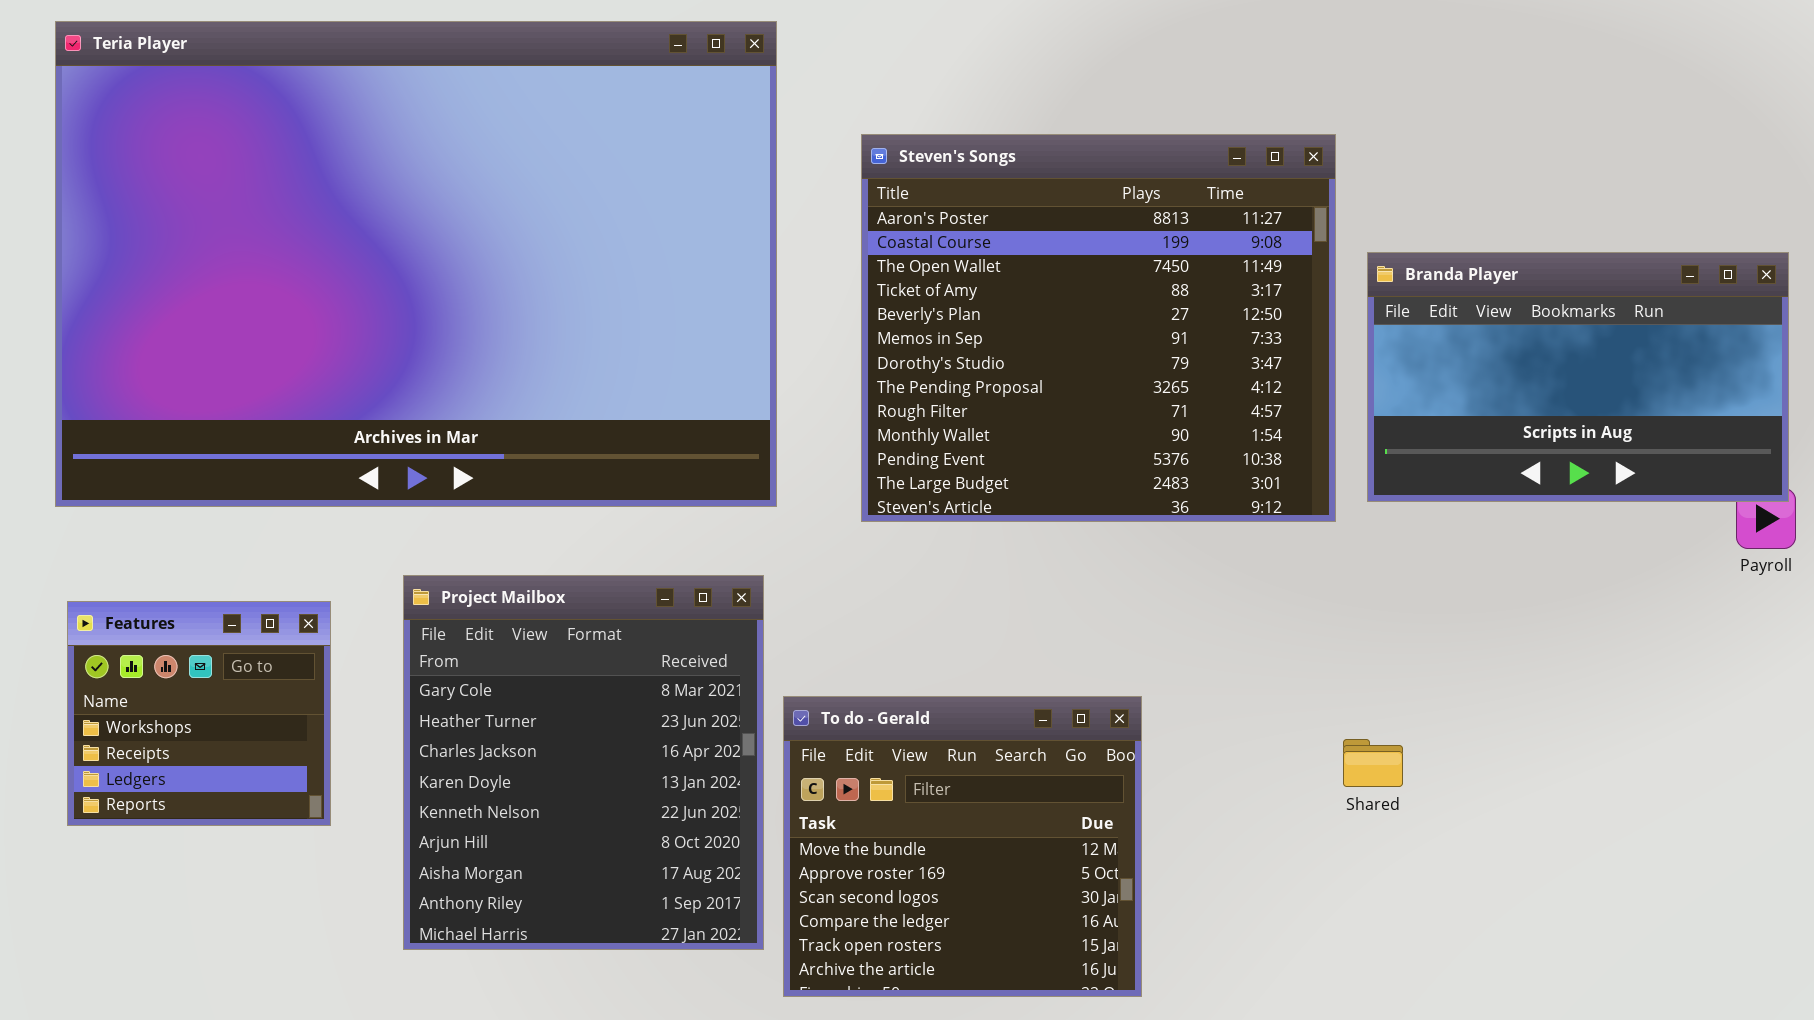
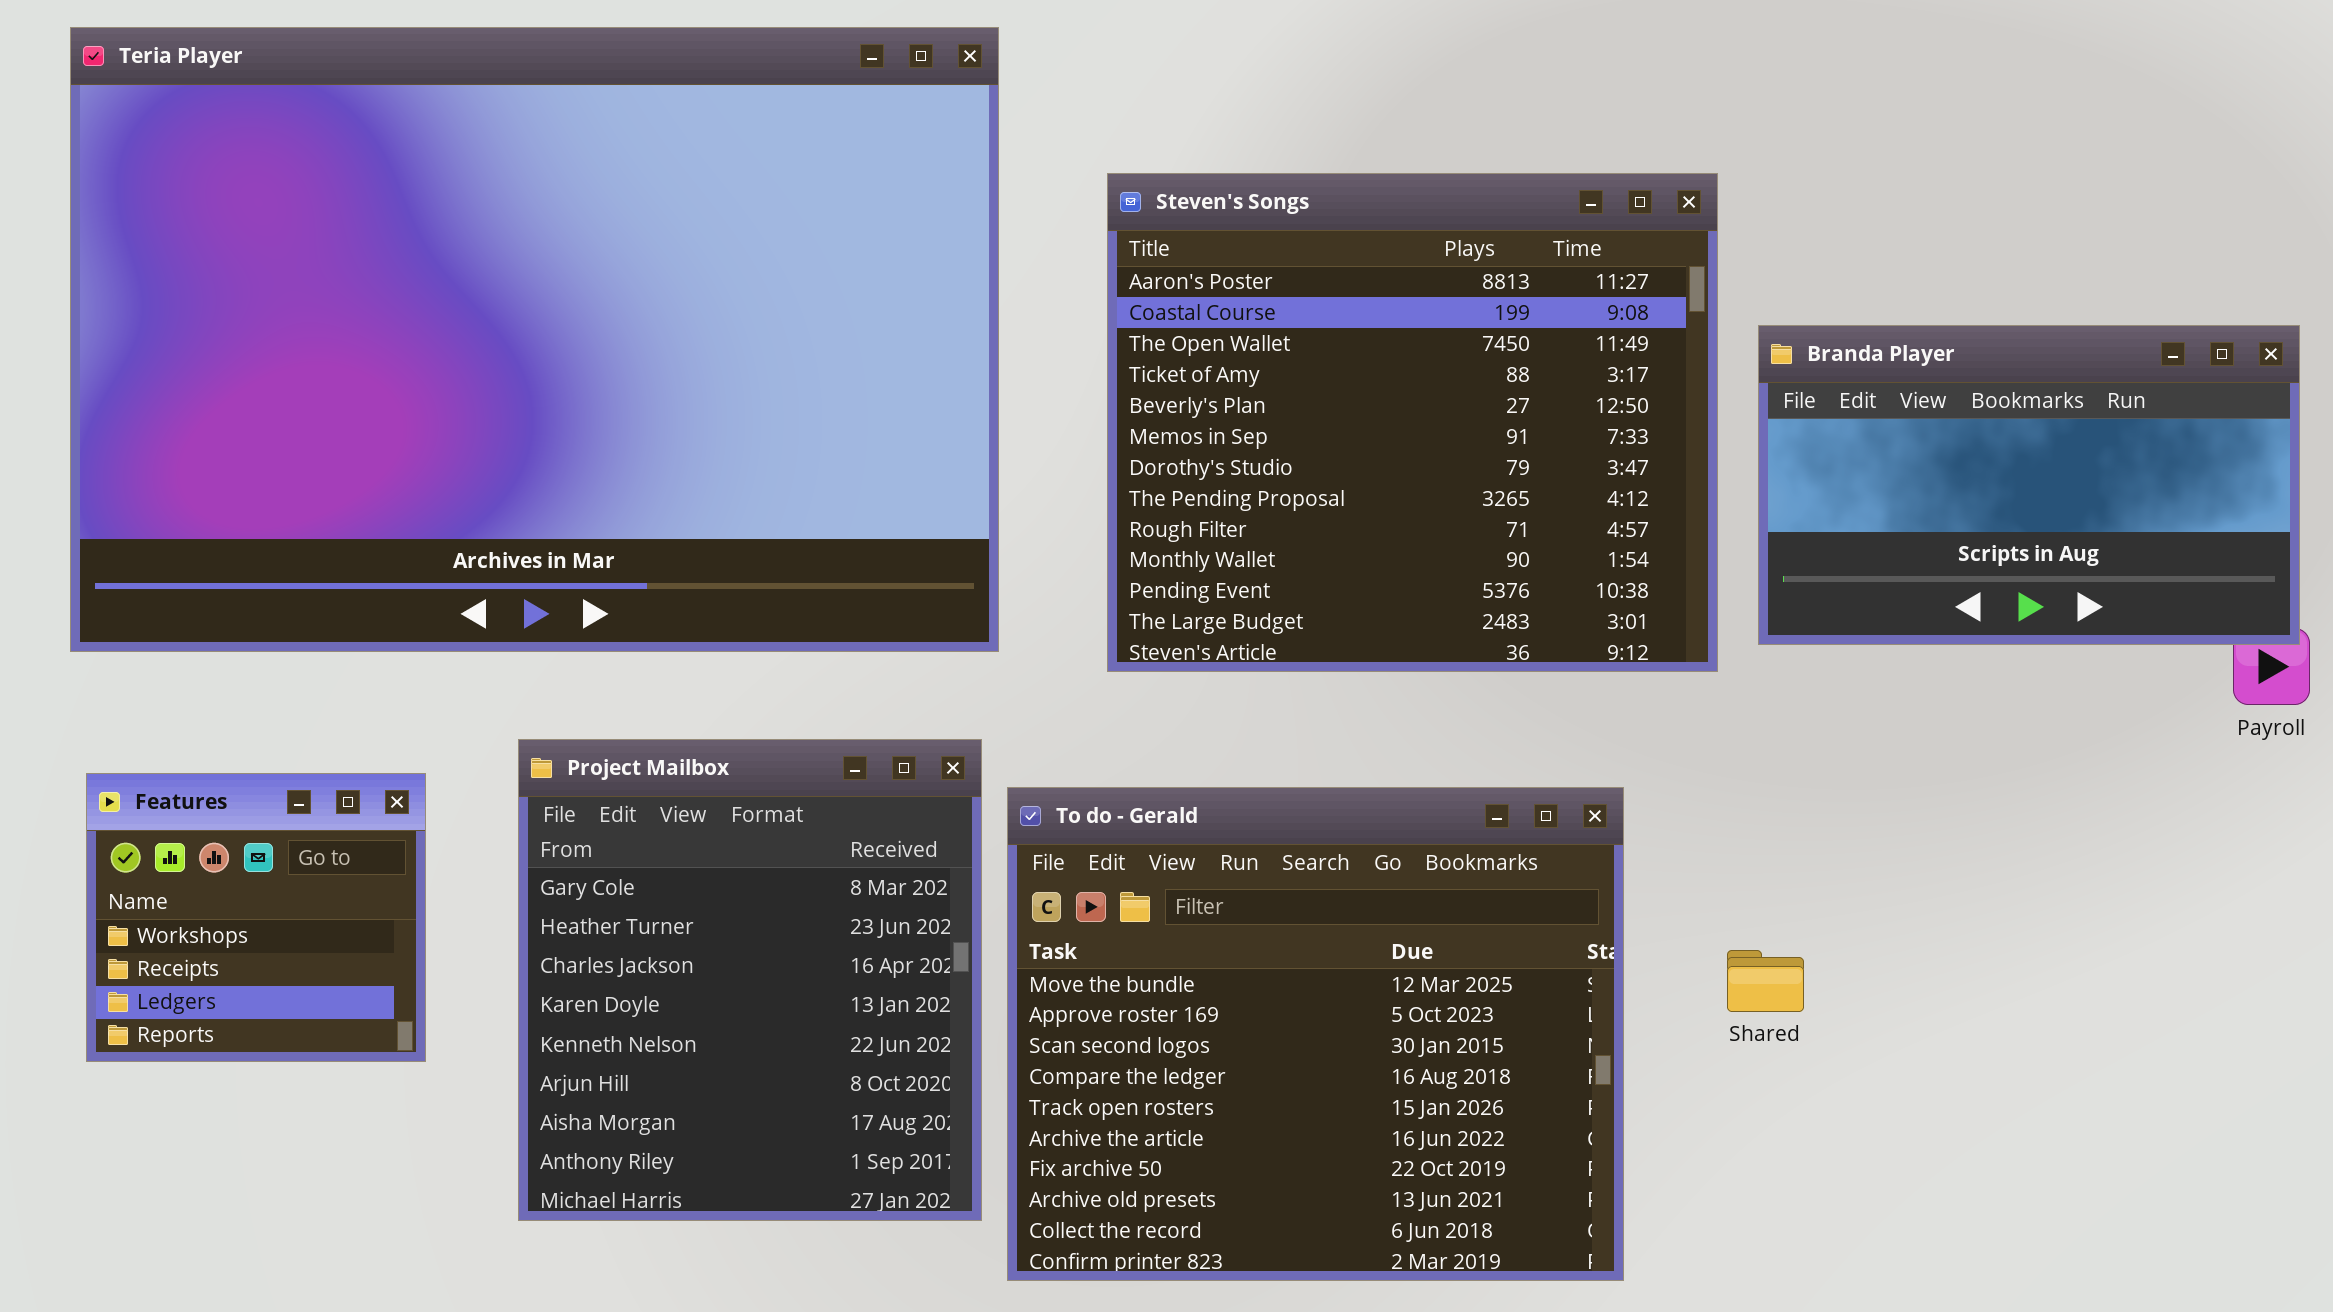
To do - Gerald: [783,696,1142,997] -> [1007,787,1624,1281], resized

